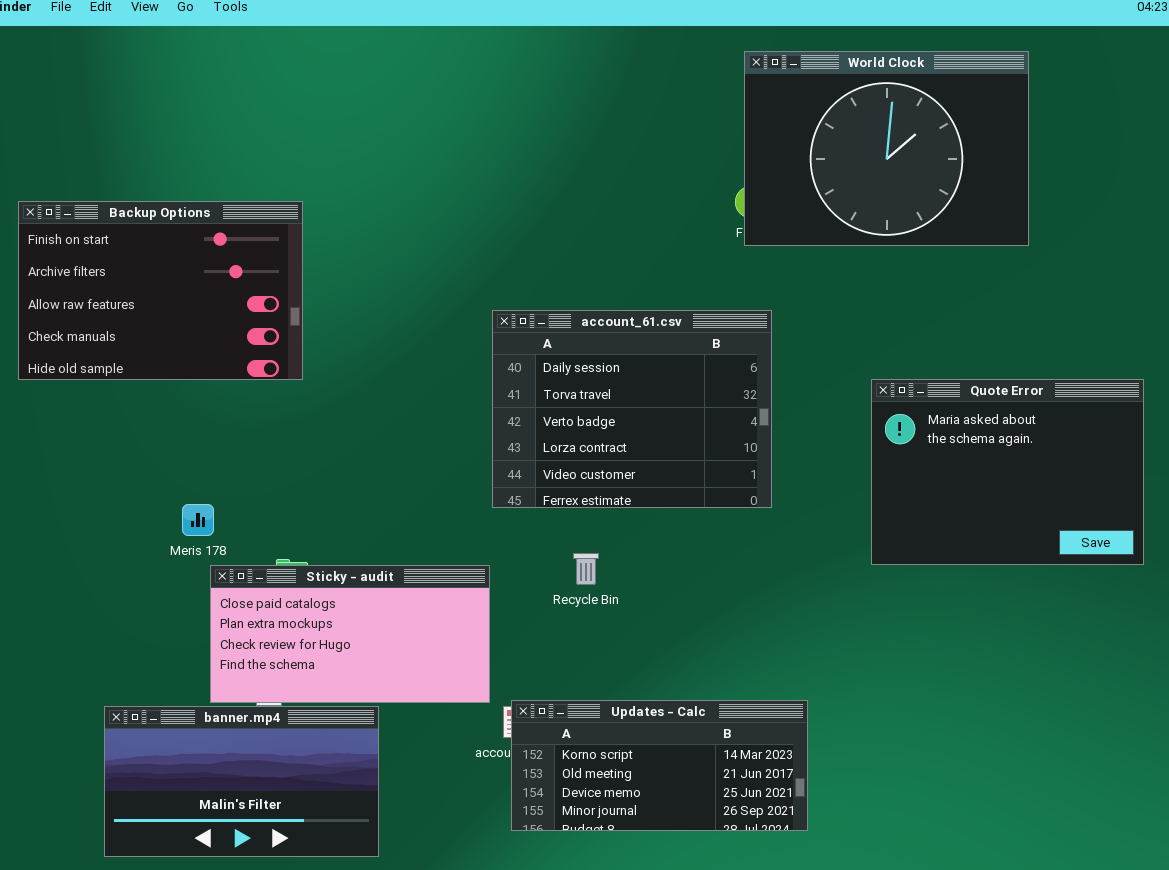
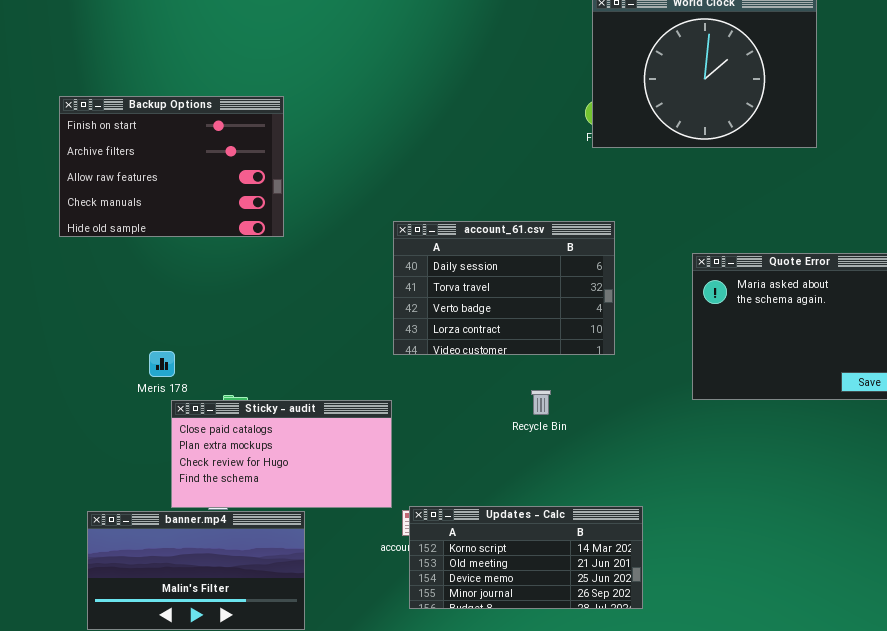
Backup Options: [18,201,303,380] -> [59,96,284,237], moved
account_61.csv: [492,310,772,508] -> [393,221,615,355], resized
Recycle Bin: [573,553,599,585] -> [531,390,551,415], moved

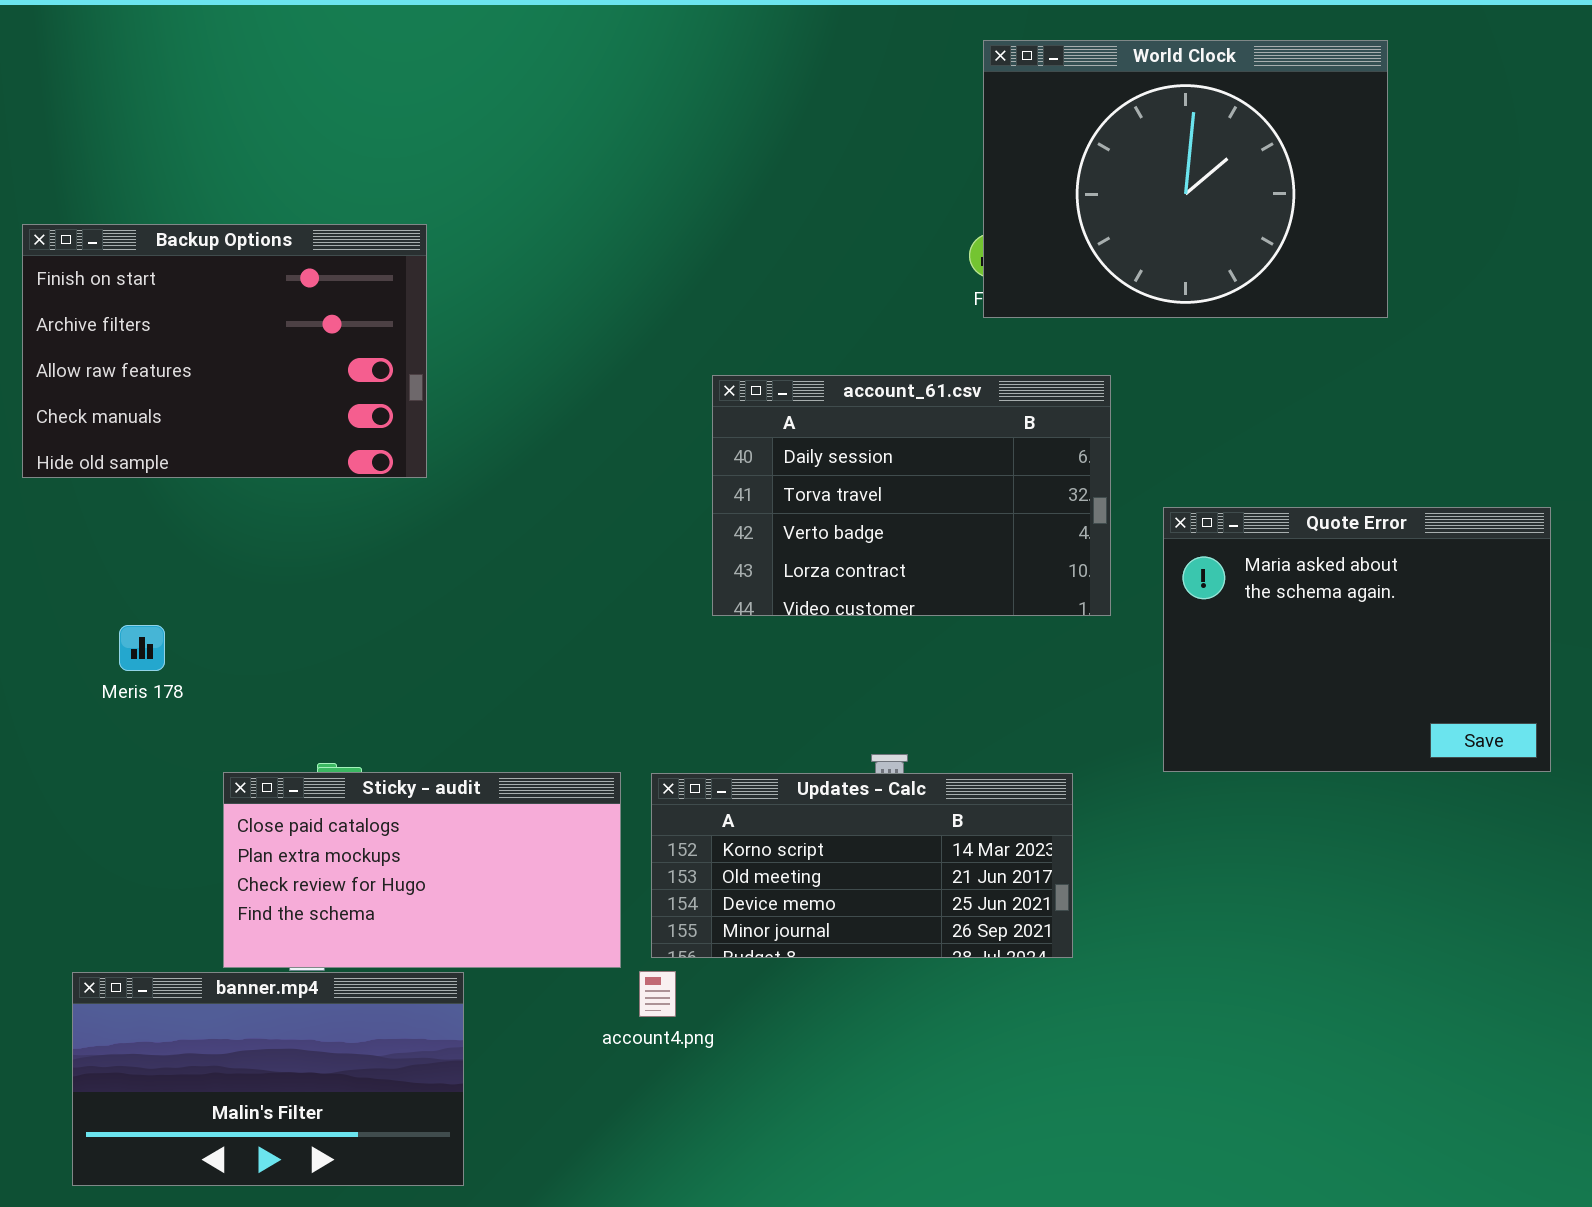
account_61.csv: [393,221,615,355] -> [712,375,1111,616], moved
Meris 178: [149,351,175,377] -> [119,625,165,671], moved
Updates - Calc: [409,506,643,609] -> [651,773,1073,958], moved

